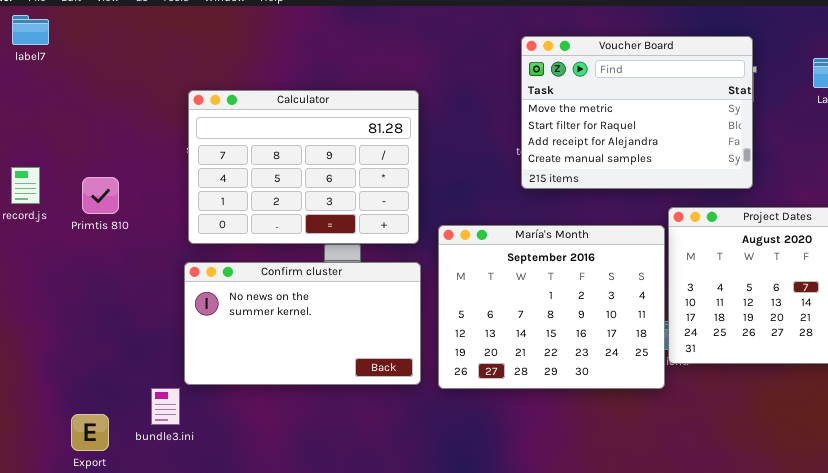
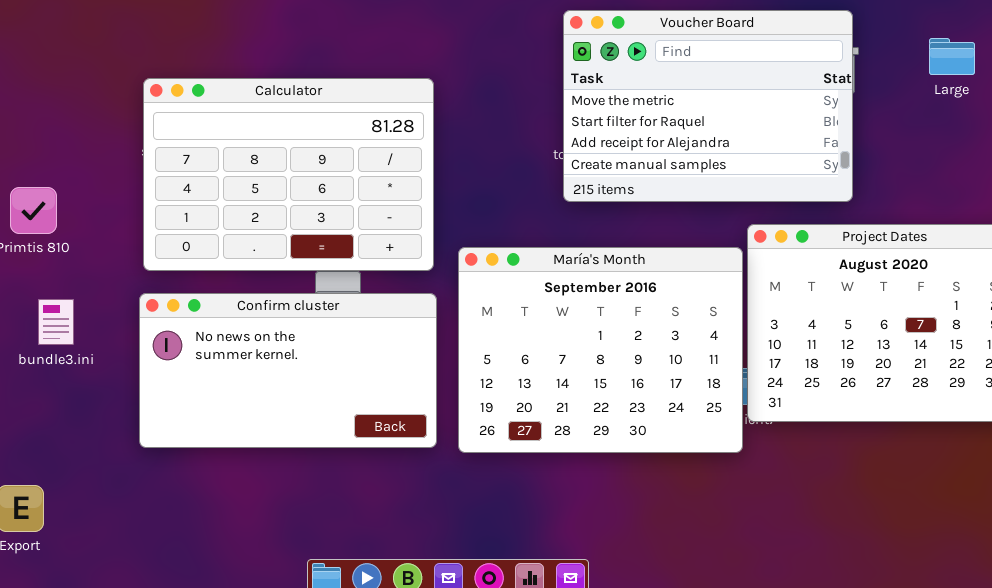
bundle3.ini: [151,388,180,425] -> [38,299,74,345], moved

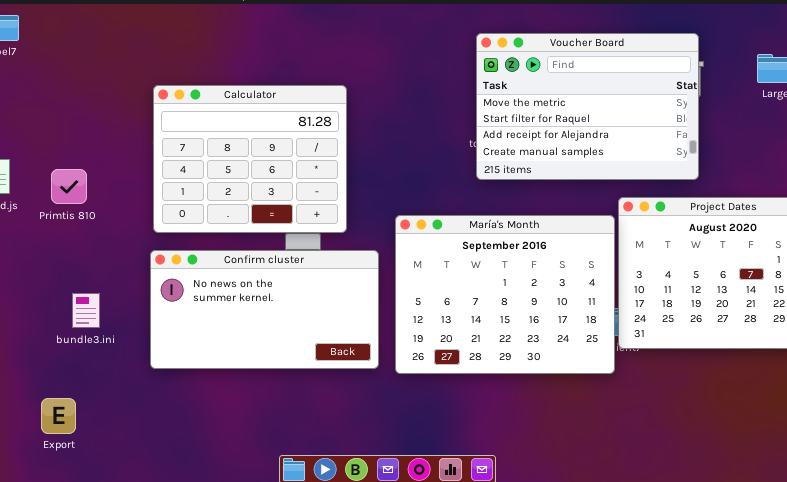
Calculator: [143,78,434,271] -> [153,85,347,233], resized
bundle3.ini: [38,299,74,345] -> [72,293,100,328], moved

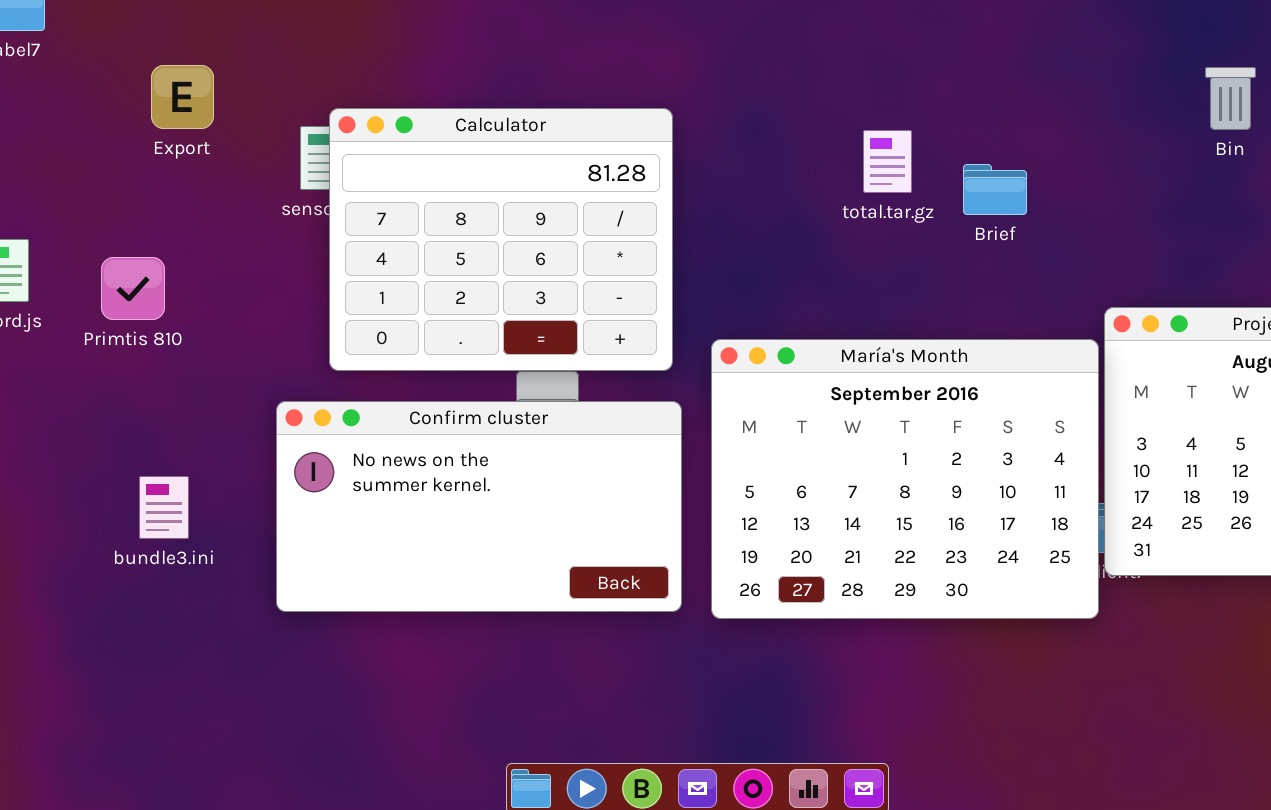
Voucher Board: [476,33,699,180] -> none, closed
Calculator: [153,85,347,233] -> [329,108,673,371], moved
Export: [41,398,76,434] -> [151,65,214,129], moved

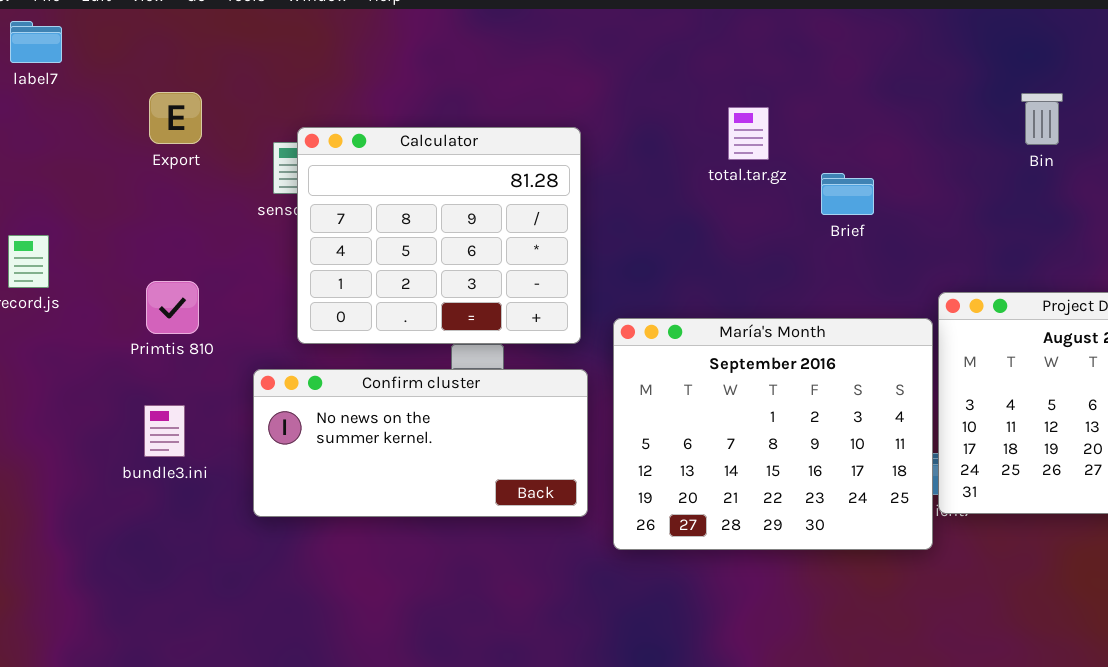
total.tar.gz: [863,130,912,193] -> [728,107,769,160], moved
Primtis 810: [101,257,165,320] -> [146,281,199,334], moved
Confirm cluster: [276,401,682,612] -> [253,369,588,517], resized
bundle3.ini: [139,476,189,539] -> [144,405,185,457], moved

